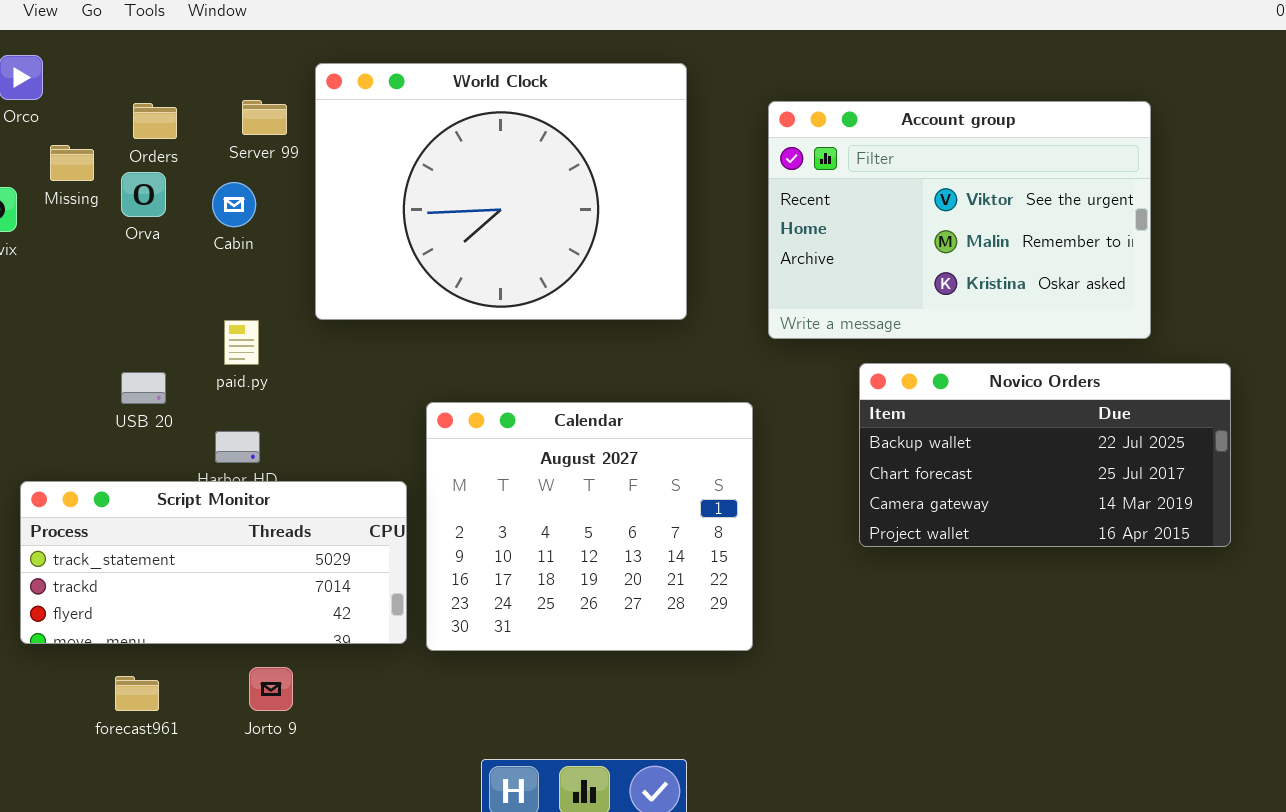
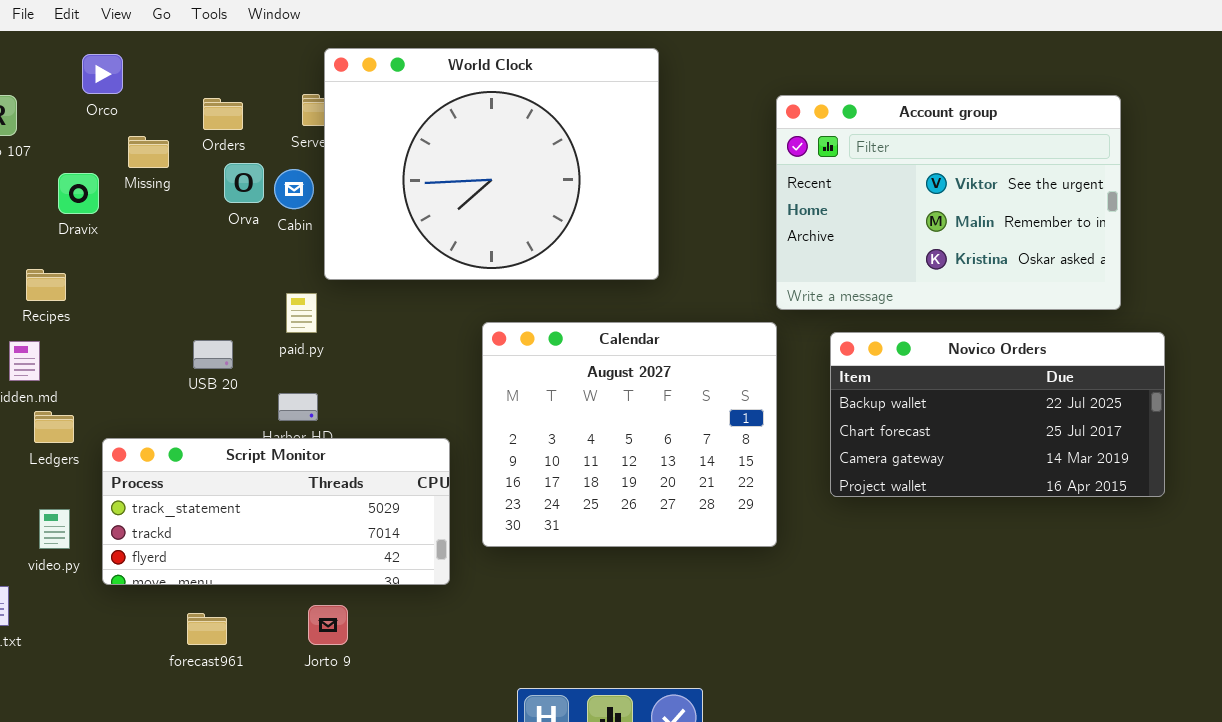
World Clock: [315,63,687,320] -> [324,48,659,280], moved
Orva: [121,172,166,217] -> [224,163,264,203], moved
Novico Orders: [859,363,1231,547] -> [830,332,1165,497], moved
Calendar: [426,402,753,651] -> [482,322,777,547], moved

